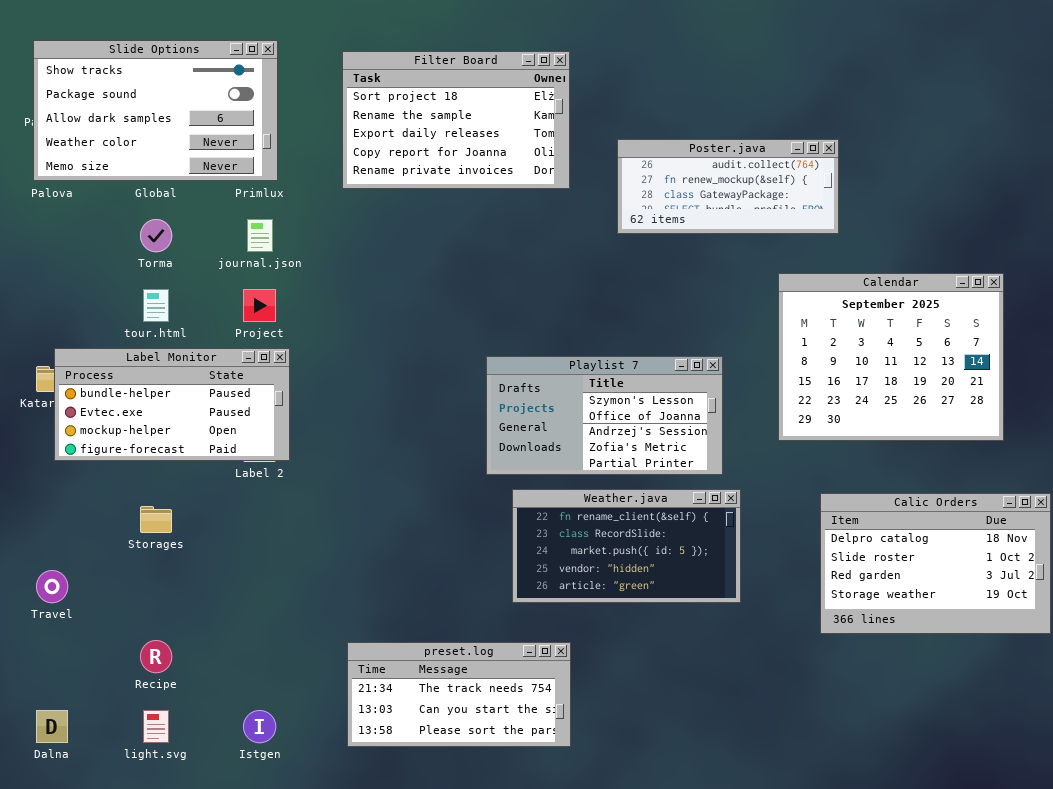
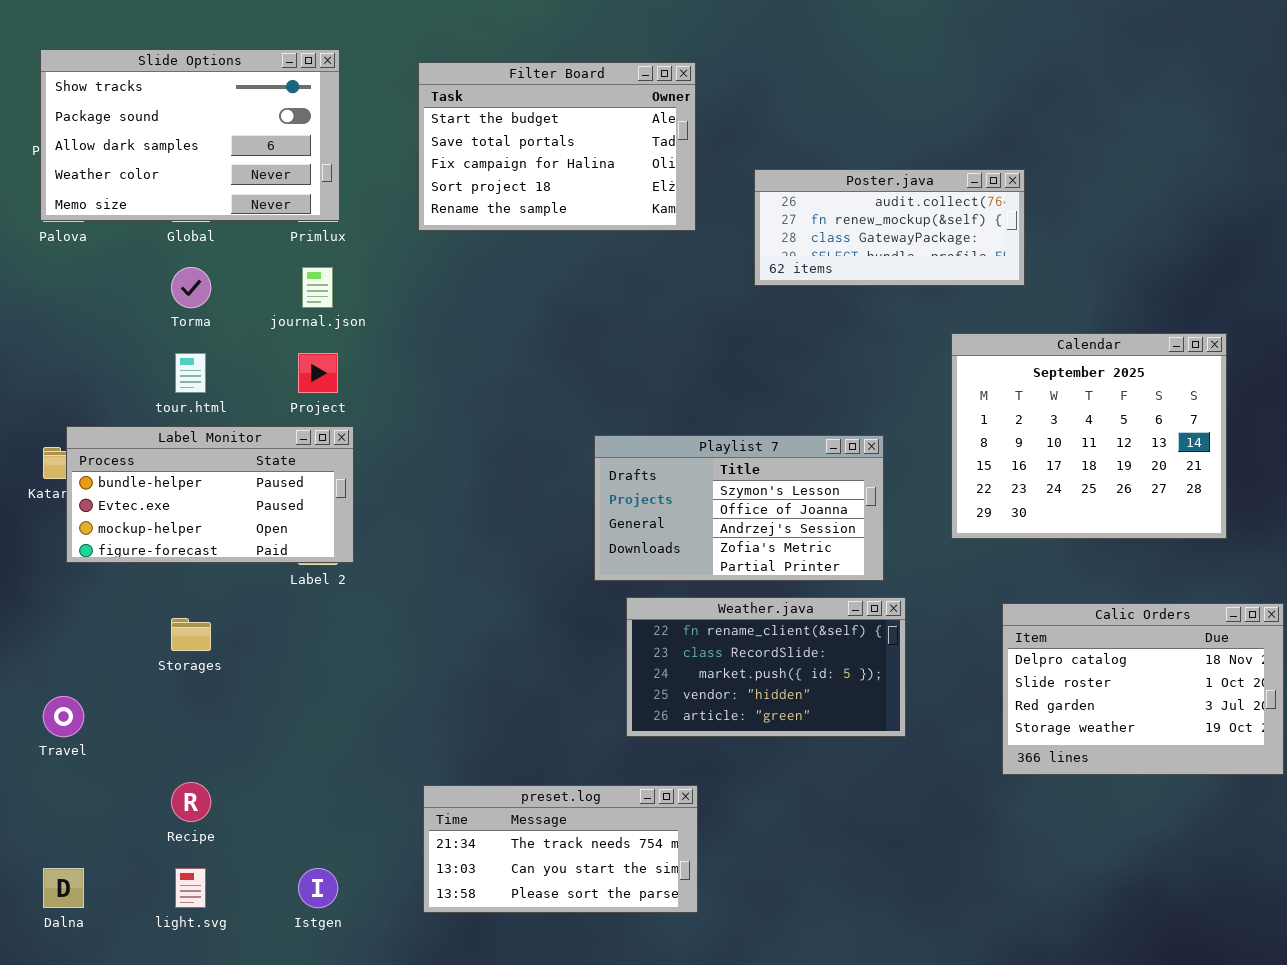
Filter Board: [342,51,570,189] -> [418,62,696,231], scrolled up 3 rows

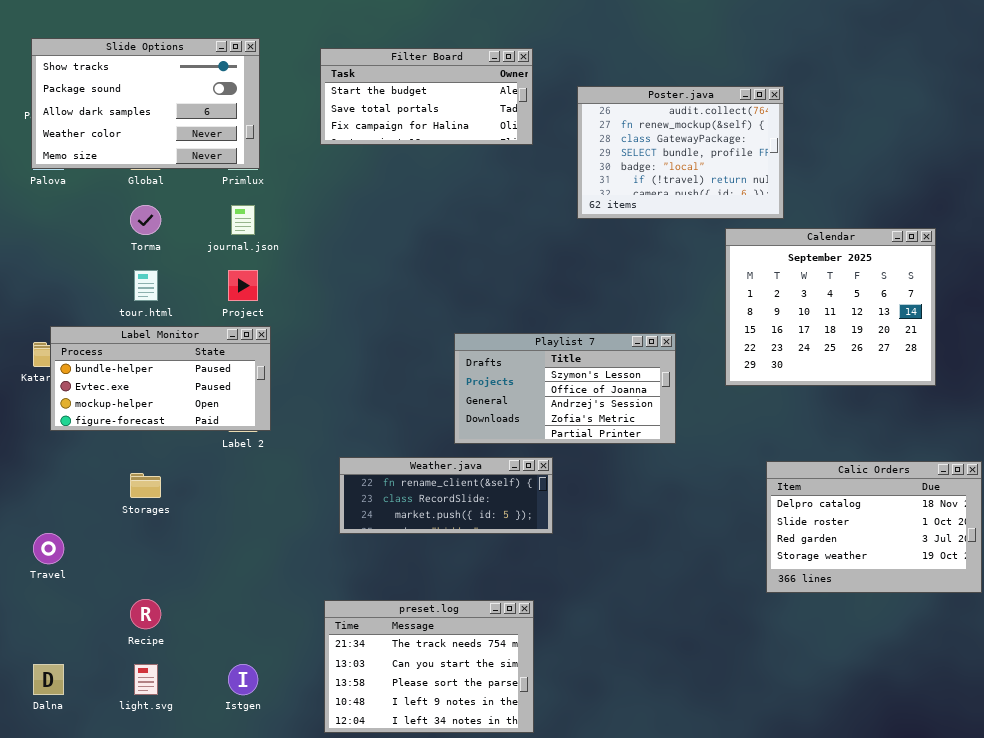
Filter Board: [418,62,696,231] -> [320,48,533,145], resized
Poster.java: [754,169,1025,286] -> [577,86,784,219], resized
Calendar: [951,333,1227,539] -> [725,228,936,386], moved
Weather.java: [626,597,906,737] -> [339,457,553,534], moved, resized
preset.log: [423,785,698,913] -> [324,600,534,733], resized

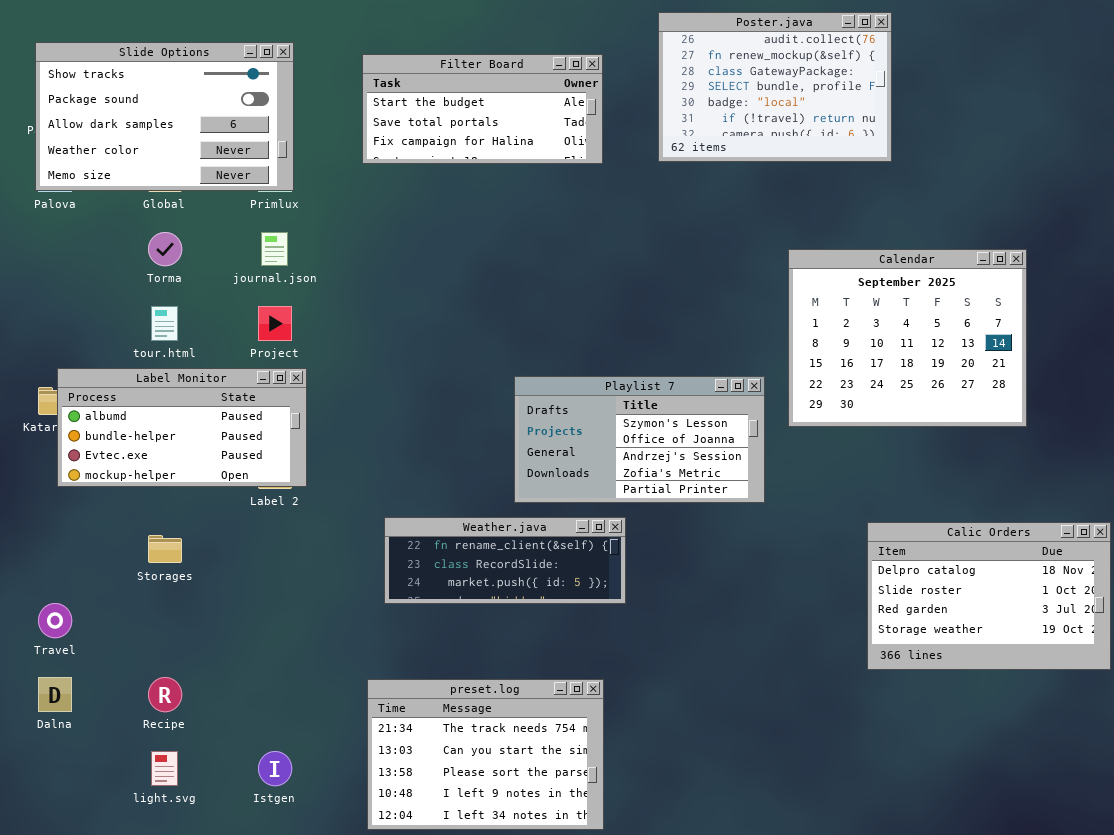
Poster.java: [577,86,784,219] -> [658,12,892,162], moved
Calendar: [725,228,936,386] -> [788,249,1027,427], moved
Label Monitor: [50,326,271,431] -> [57,368,307,487], scrolled up 1 row
Dalna: [33,664,64,695] -> [38,677,72,712], moved

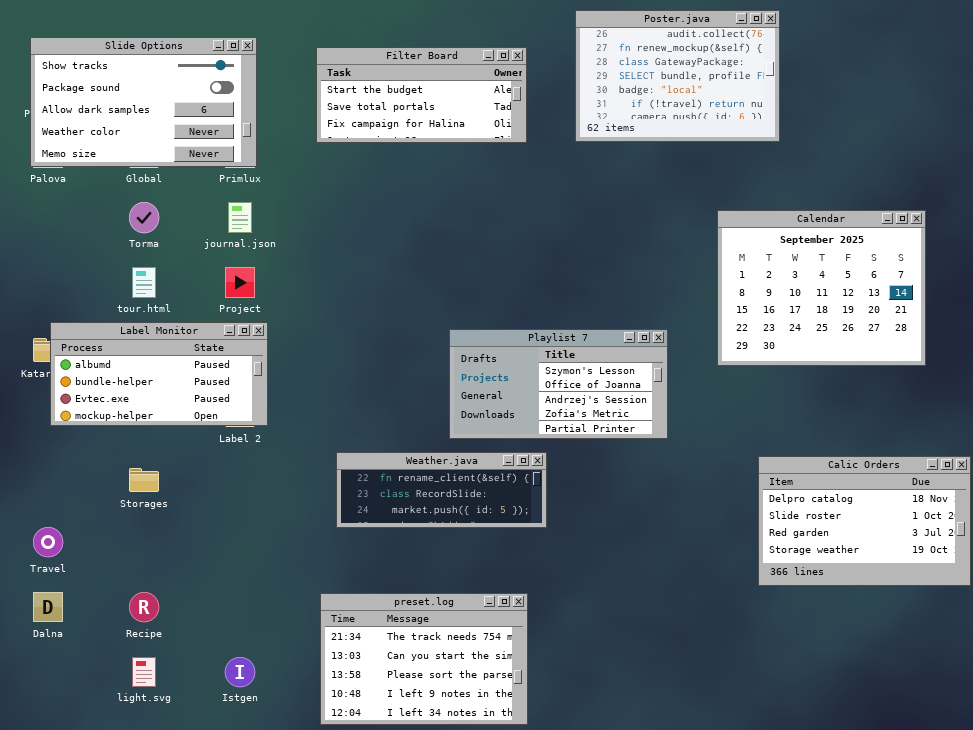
Calendar: [788,249,1027,427] -> [717,210,926,366], moved

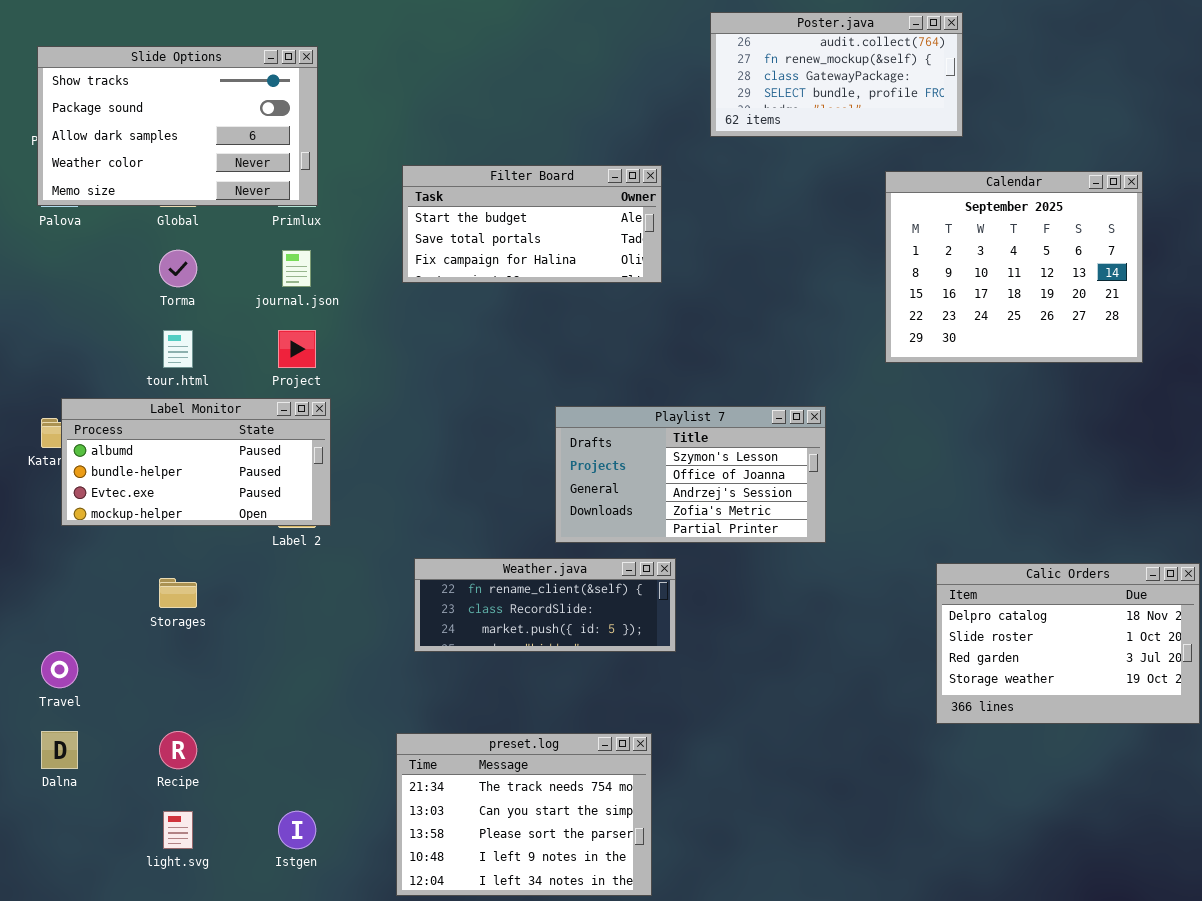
Poster.java: [575,10,780,142] -> [710,12,963,137], resized
Filter Board: [316,47,527,143] -> [402,165,662,283], moved
Calendar: [717,210,926,366] -> [885,171,1143,363], moved

